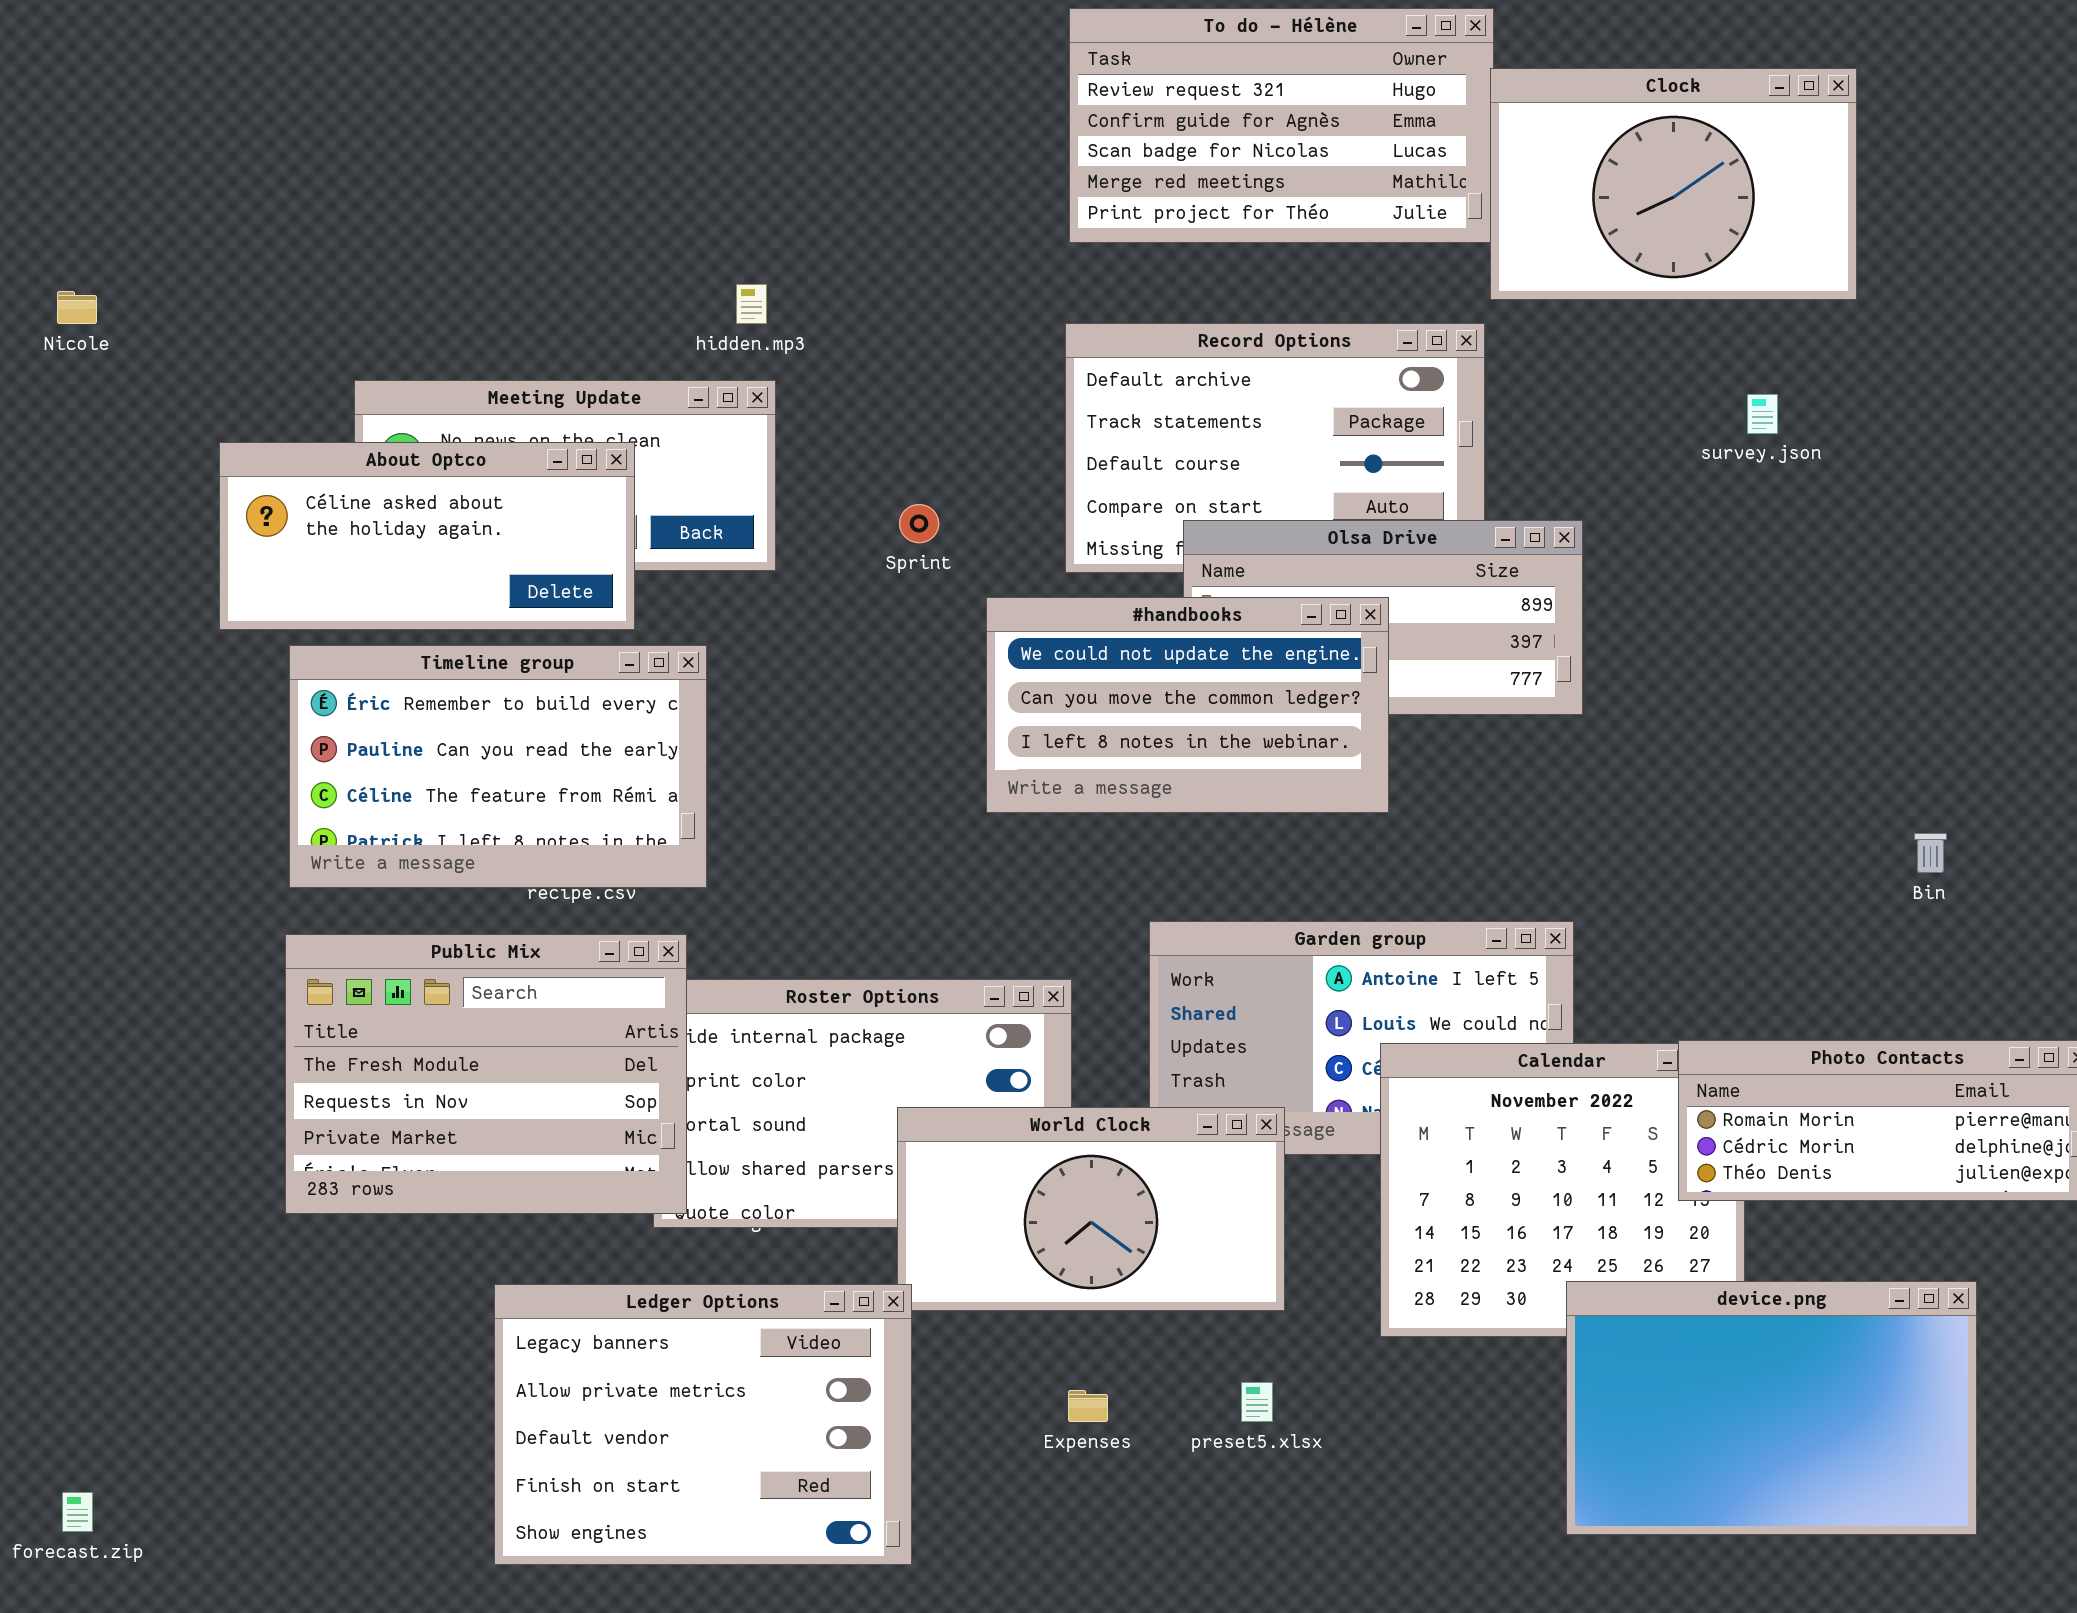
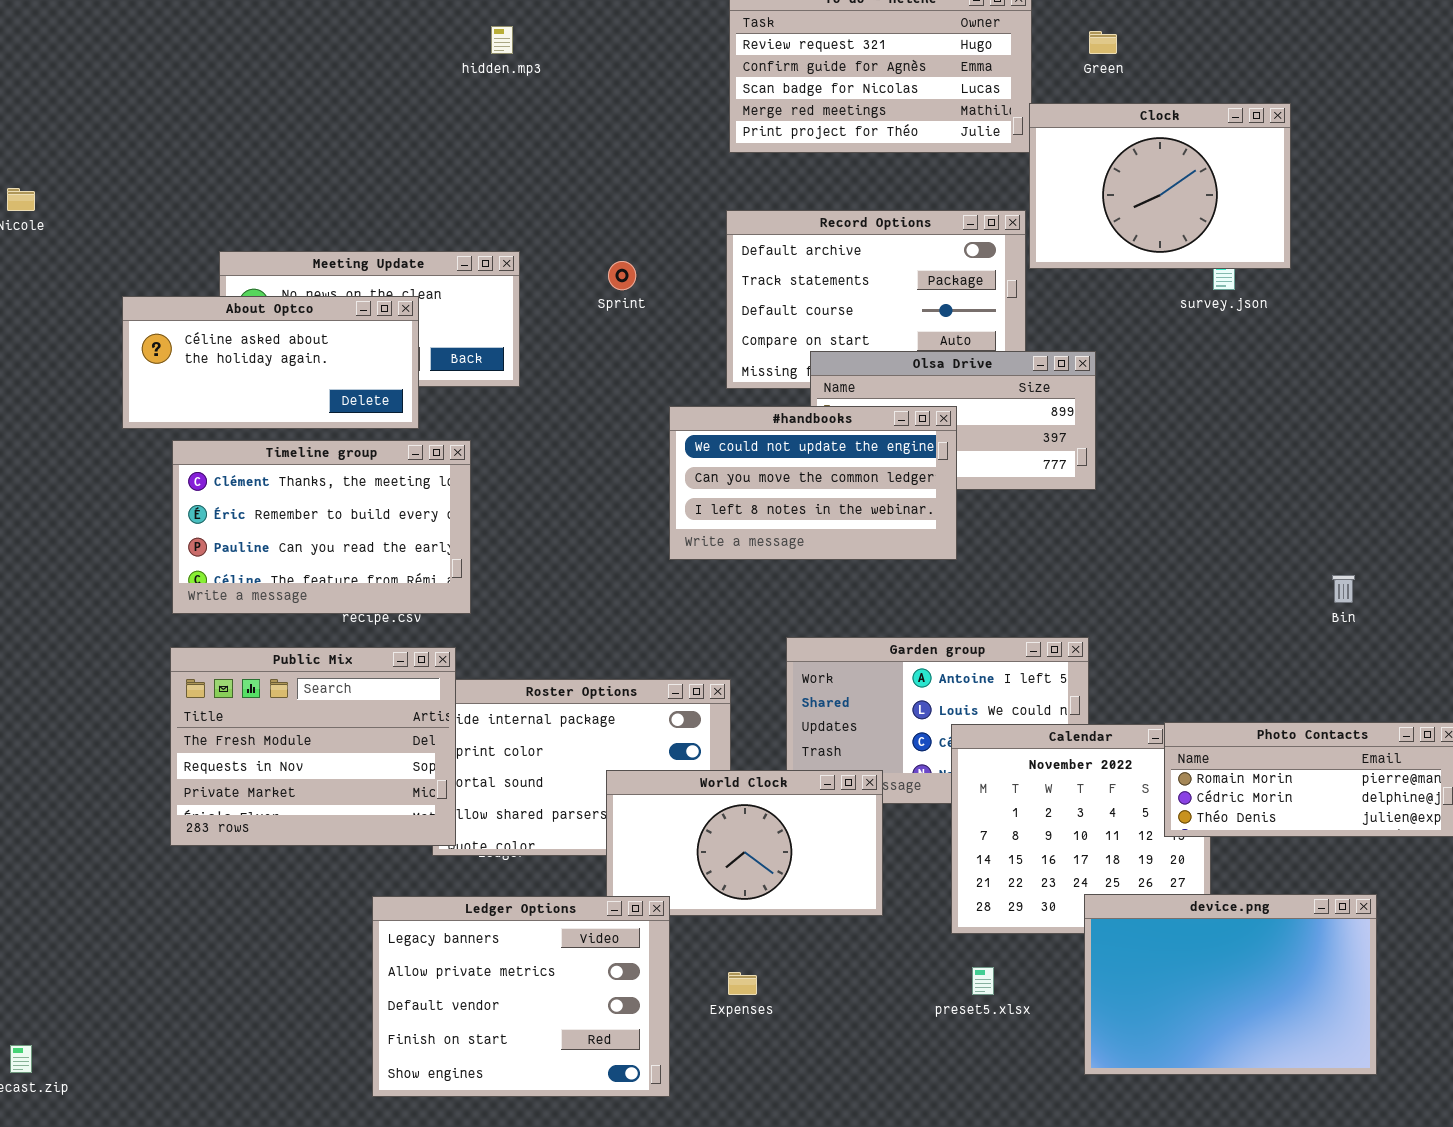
Clock: [1490,68,1857,300] -> [1029,103,1291,269], moved
hidden.mp3: [736,284,767,324] -> [491,26,513,54], moved
Sprint: [899,504,939,543] -> [608,261,636,290], moved
Timeline group: [289,645,707,888] -> [172,440,471,614], scrolled up 1 row
Ledger Options: [494,1284,912,1565] -> [372,896,670,1097], moved
preset5.xlsx: [1241,1382,1273,1422] -> [972,967,994,995], moved

